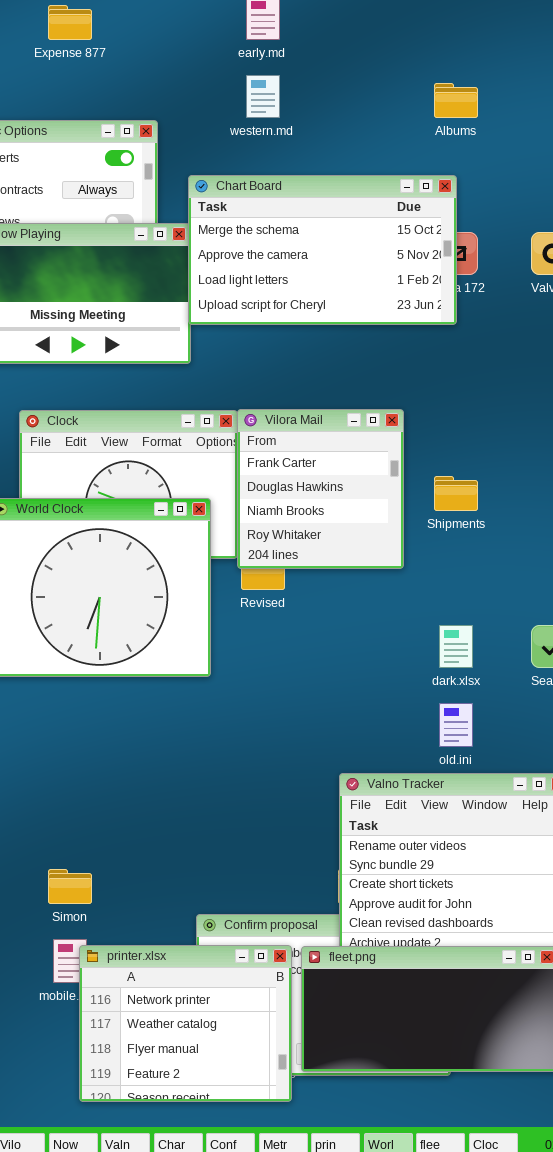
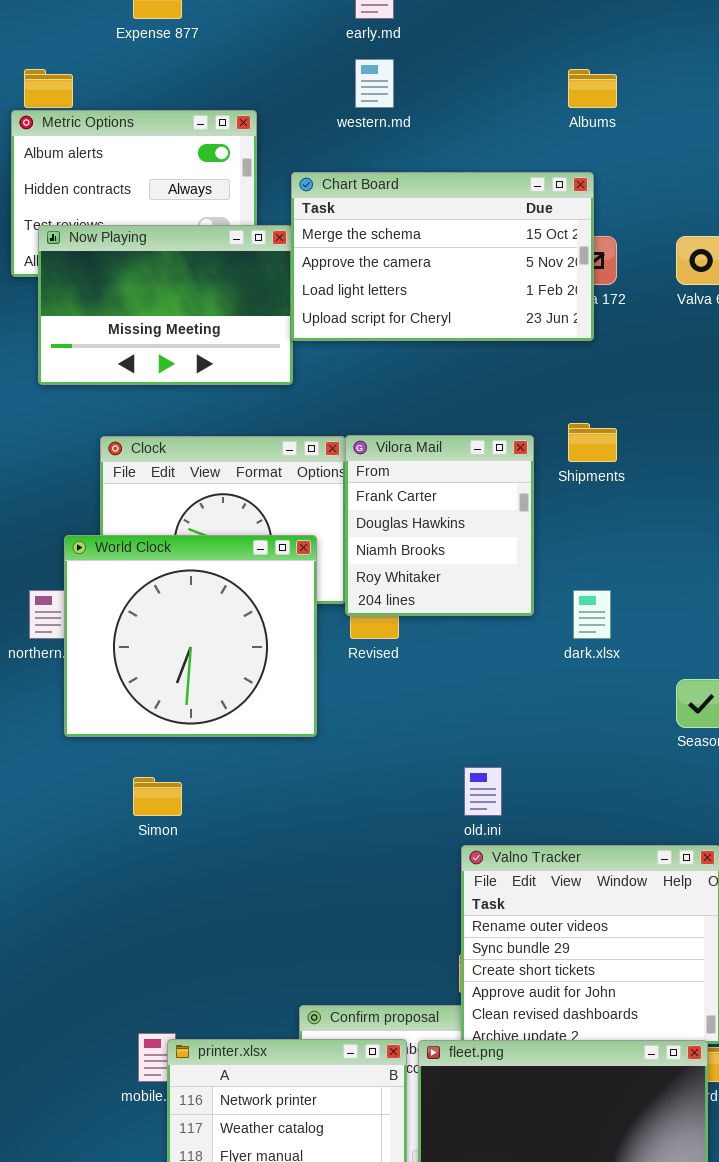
Shipments: [434,476,478,511] -> [568,423,617,462], moved
dark.xlsx: [439,625,473,668] -> [573,590,611,639], moved
old.ini: [439,703,473,747] -> [464,767,502,816], moved
Simon: [48,869,92,904] -> [133,777,182,816], moved

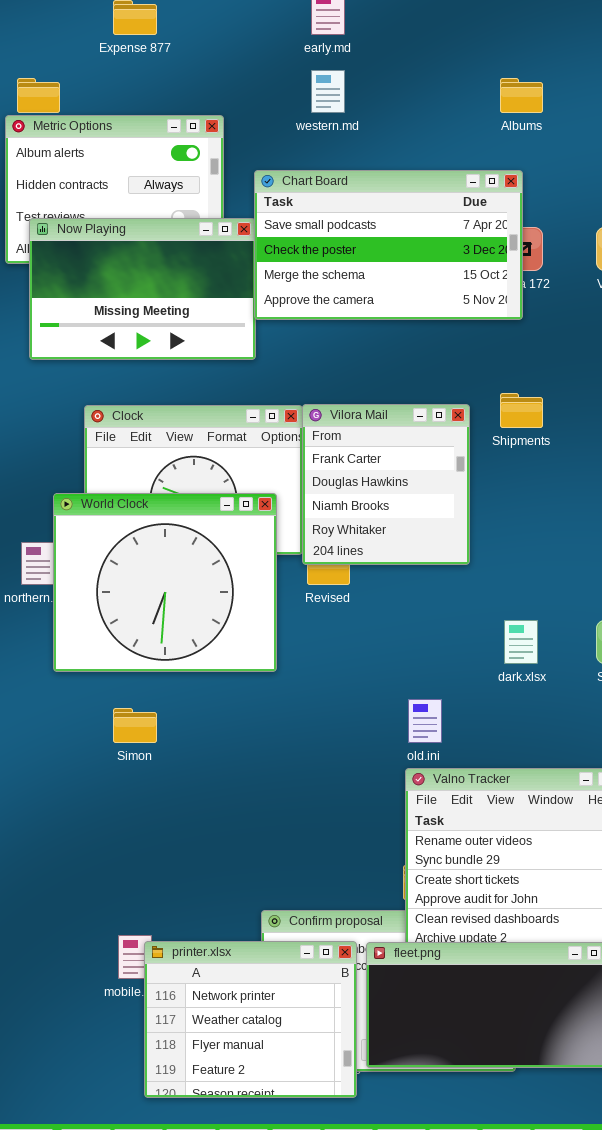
Chart Board: [291,172,594,341] -> [254,170,523,320], scrolled up 2 rows
dark.xlsx: [573,590,611,639] -> [504,620,538,664], moved

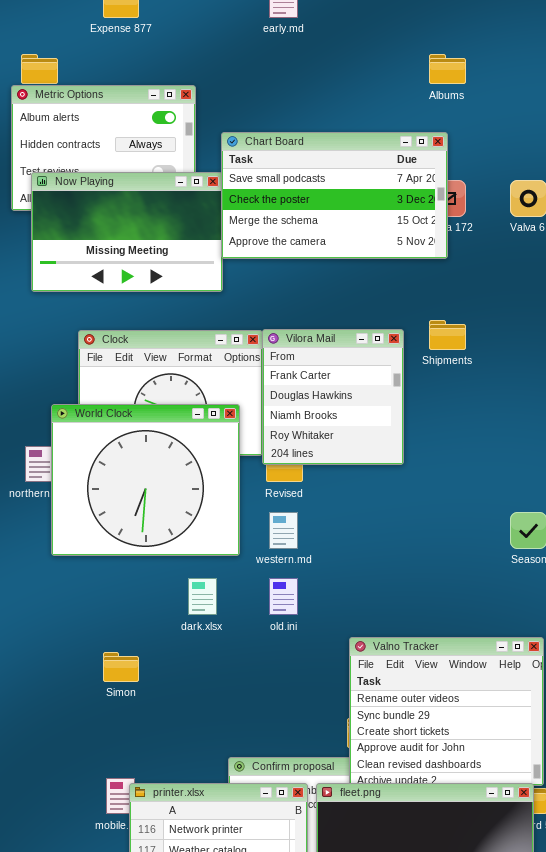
western.md: [311,70,345,113] -> [269,512,298,549], moved
dark.xlsx: [504,620,538,664] -> [188,578,217,615], moved
old.ini: [408,699,442,743] -> [269,578,298,615], moved
Simon: [113,708,157,743] -> [103,652,139,682], moved

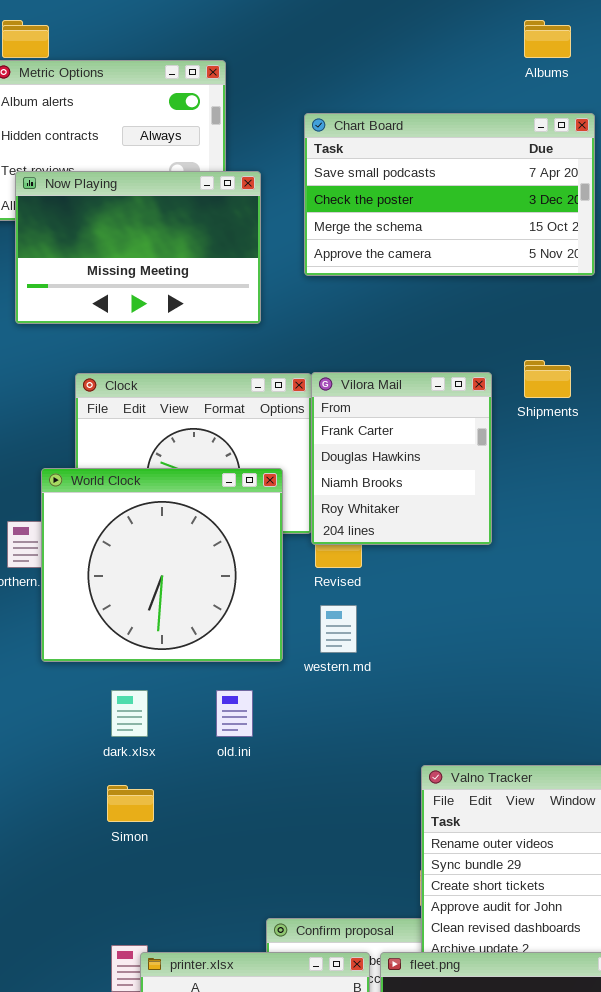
Chart Board: [221,132,448,259] -> [304,113,595,276], moved
dark.xlsx: [188,578,217,615] -> [111,690,148,737], moved
old.ini: [269,578,298,615] -> [216,690,253,737], moved

